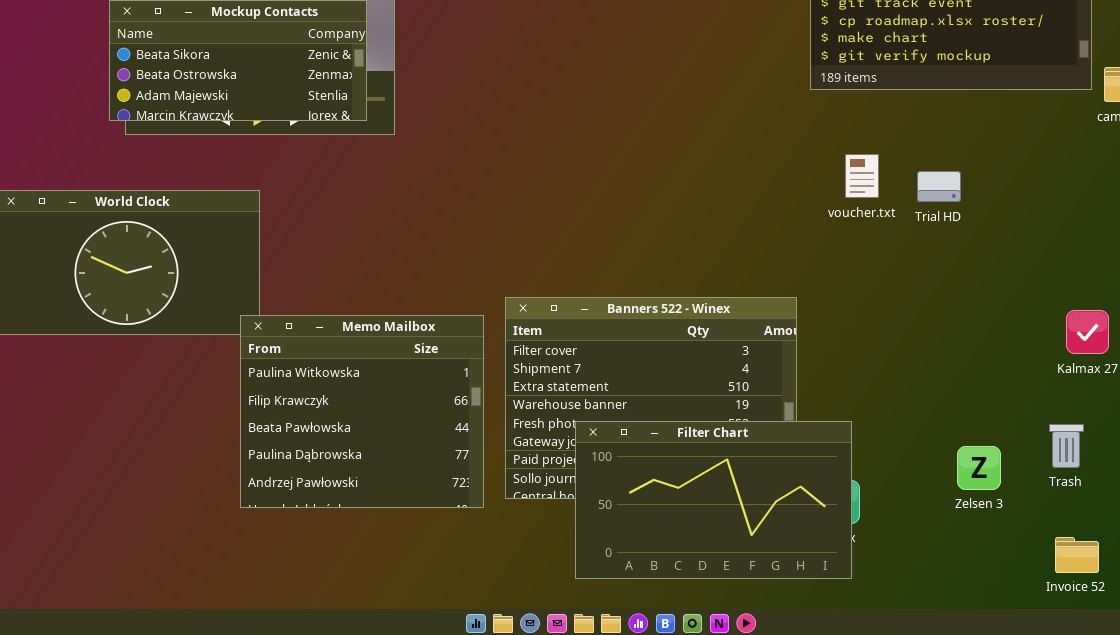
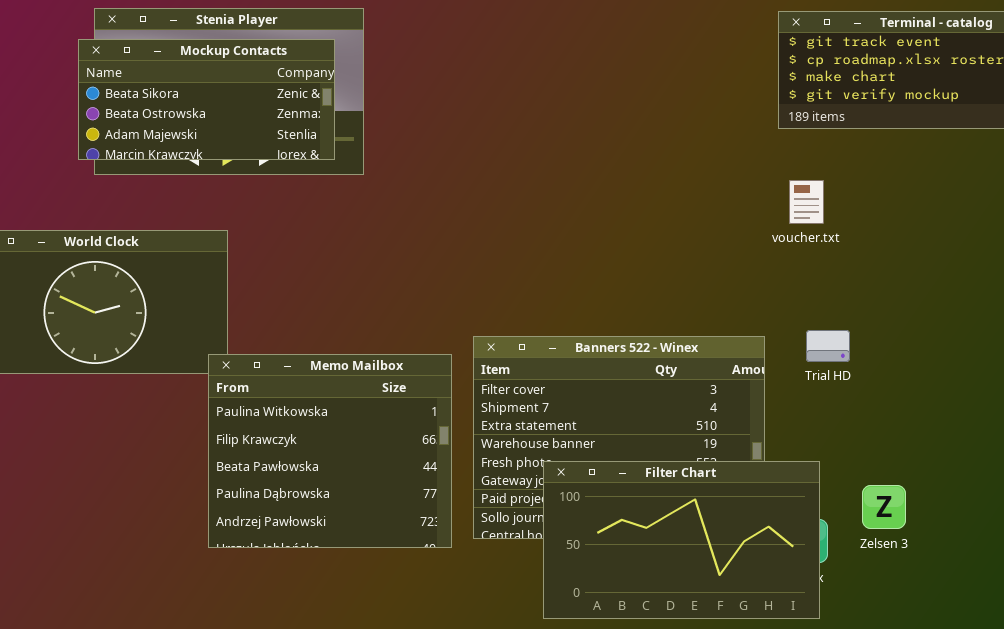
voucher.txt: [845,154,879,198] -> [789,180,824,224], moved
Trial HD: [917,171,961,202] -> [806,330,850,362], moved
Zelsen 3: [957,446,1001,490] -> [862,485,906,529], moved

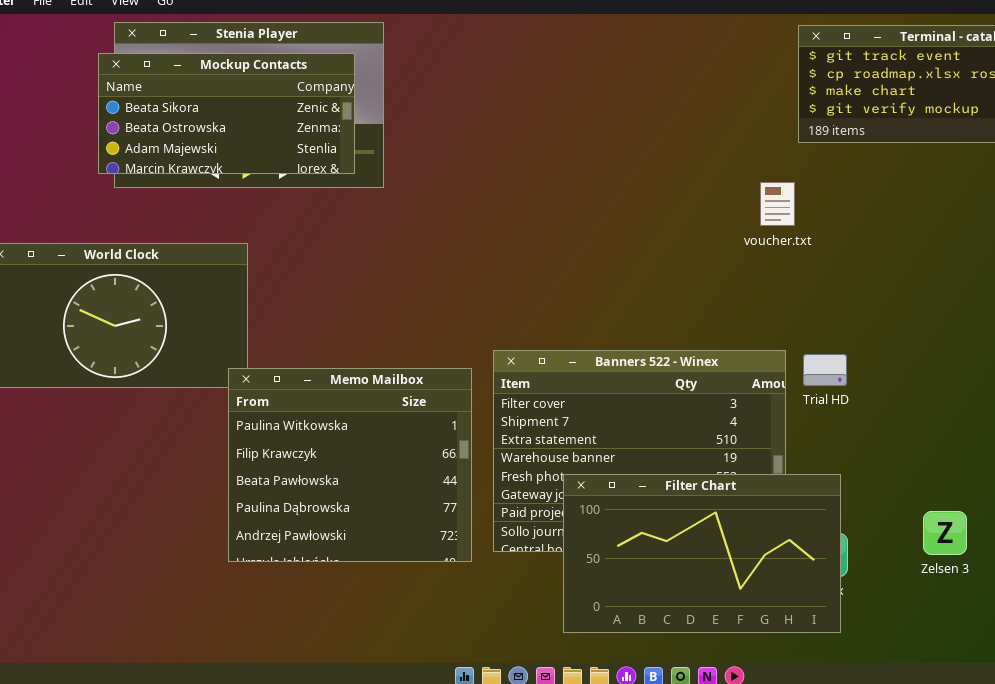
voucher.txt: [789,180,824,224] -> [760,182,795,226], moved
Trial HD: [806,330,850,362] -> [803,354,847,386], moved
Zelsen 3: [862,485,906,529] -> [923,511,967,555], moved

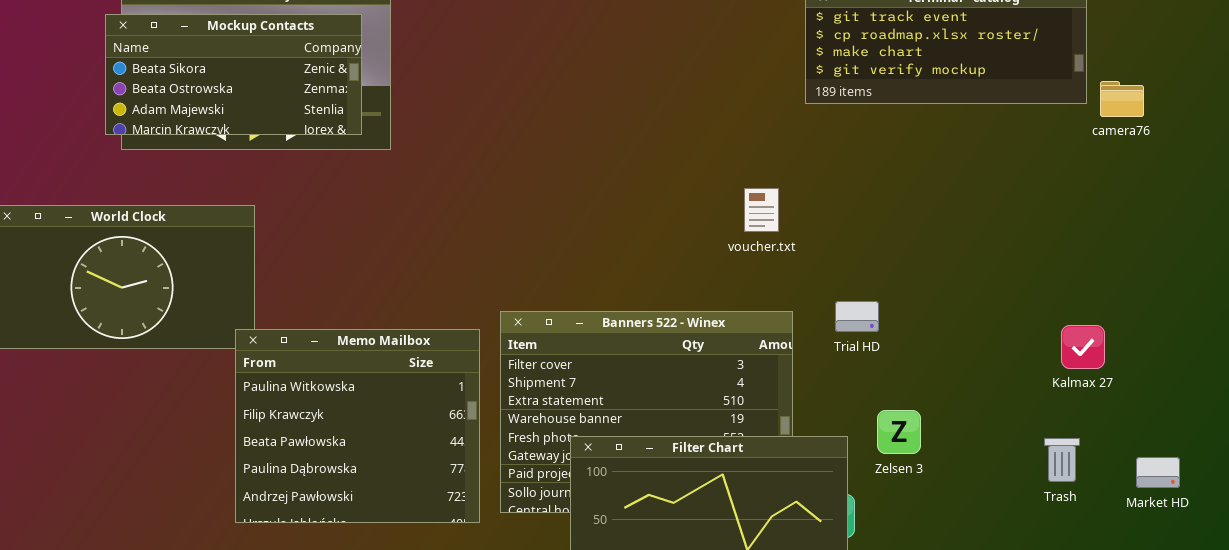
voucher.txt: [760,182,795,226] -> [744,188,779,232], moved
Trial HD: [803,354,847,386] -> [835,301,879,332], moved
Zelsen 3: [923,511,967,555] -> [877,410,921,454], moved

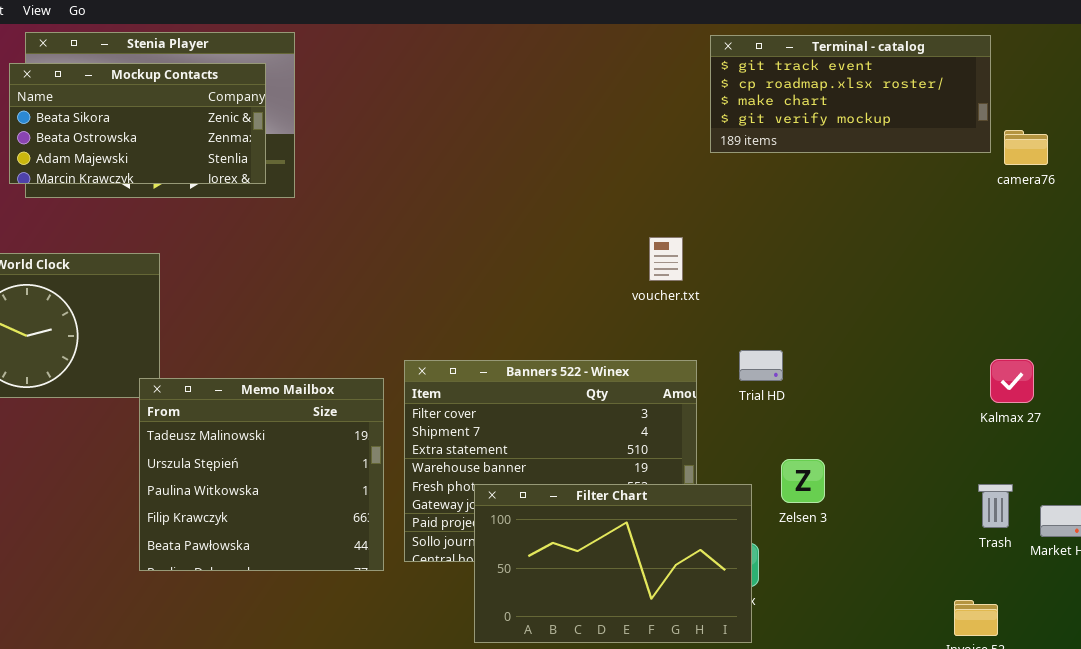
Kalmax 27: [1061,325,1105,369] -> [990,359,1034,403], moved
Memo Mailbox: [235,329,480,523] -> [139,378,384,571], scrolled up 2 rows
Trash: [1044,438,1080,482] -> [978,484,1013,528], moved

